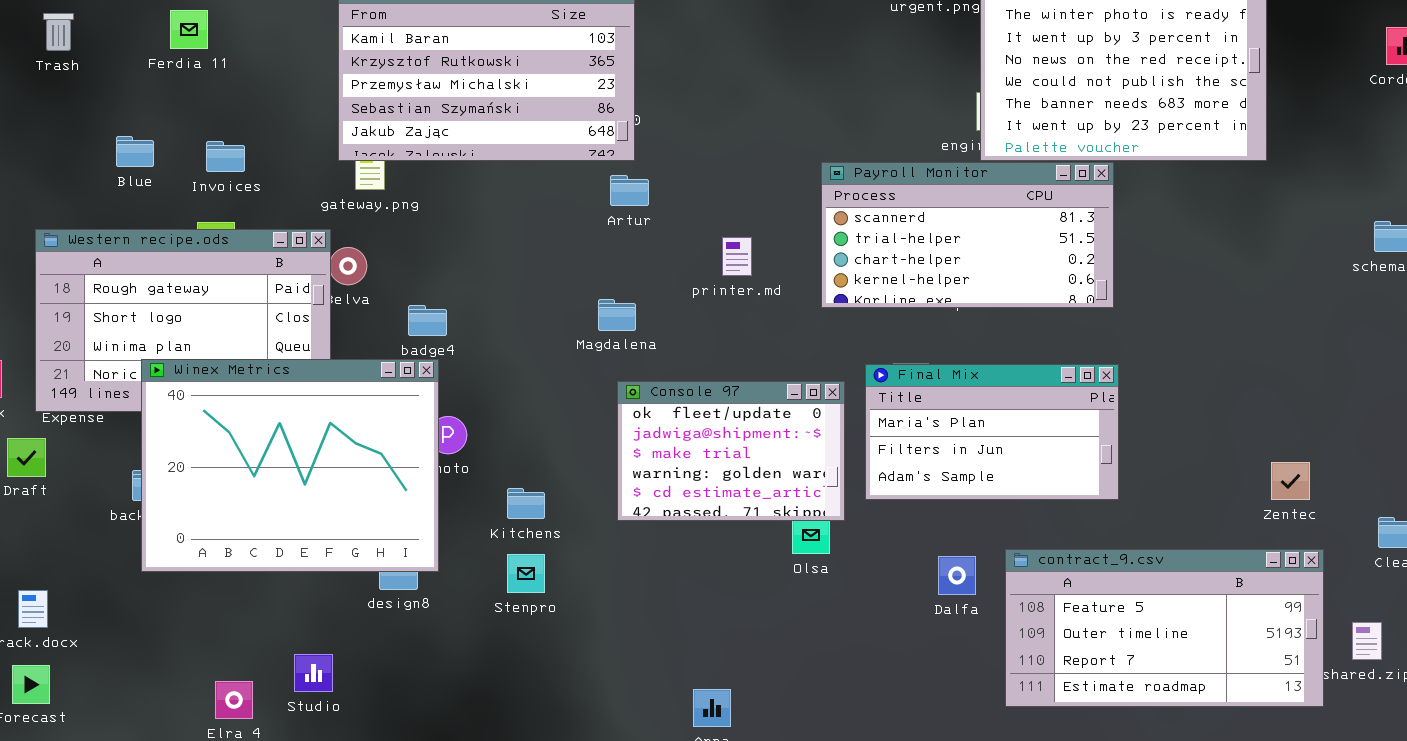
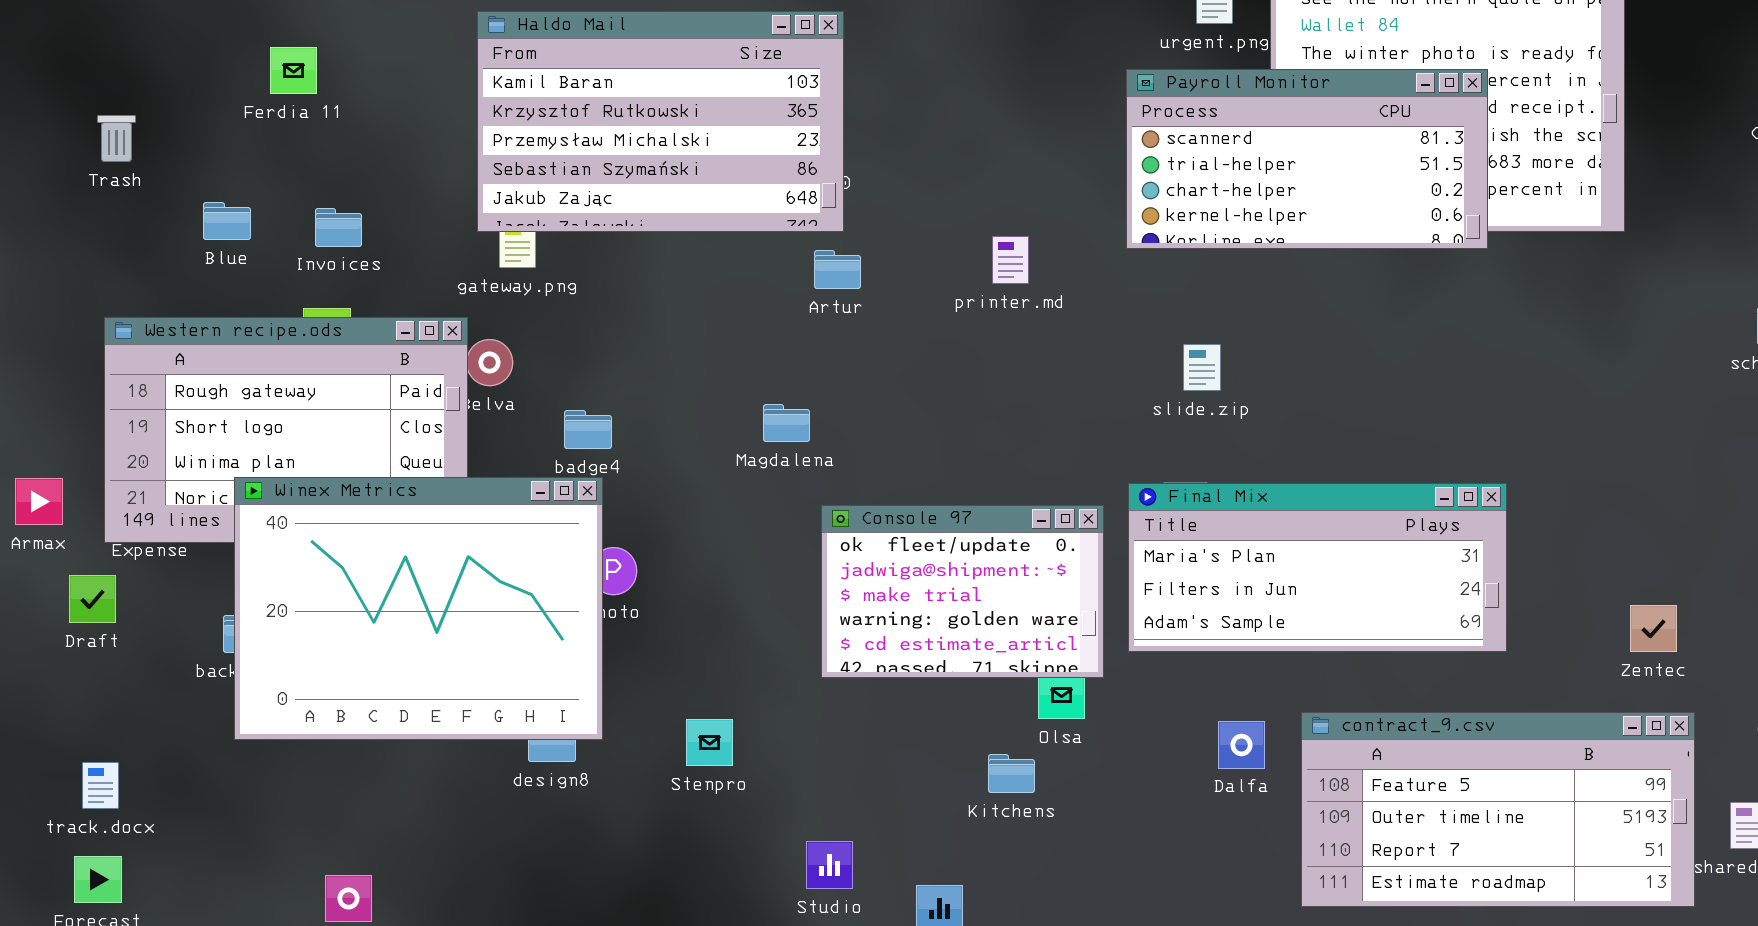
Trash: [43,13,74,51] -> [97,115,136,162], moved
Payroll Monitor: [821,162,1114,308] -> [1126,69,1488,249], moved
printer.md: [722,237,752,276] -> [992,236,1029,284], moved
Magdalena: [598,299,636,331] -> [763,404,810,442], moved
Final Mix: [865,364,1119,500] -> [1128,483,1507,652], resized
Kitchens: [507,488,545,519] -> [988,754,1035,793], moved
Studio: [294,654,333,692] -> [806,841,853,889], moved

